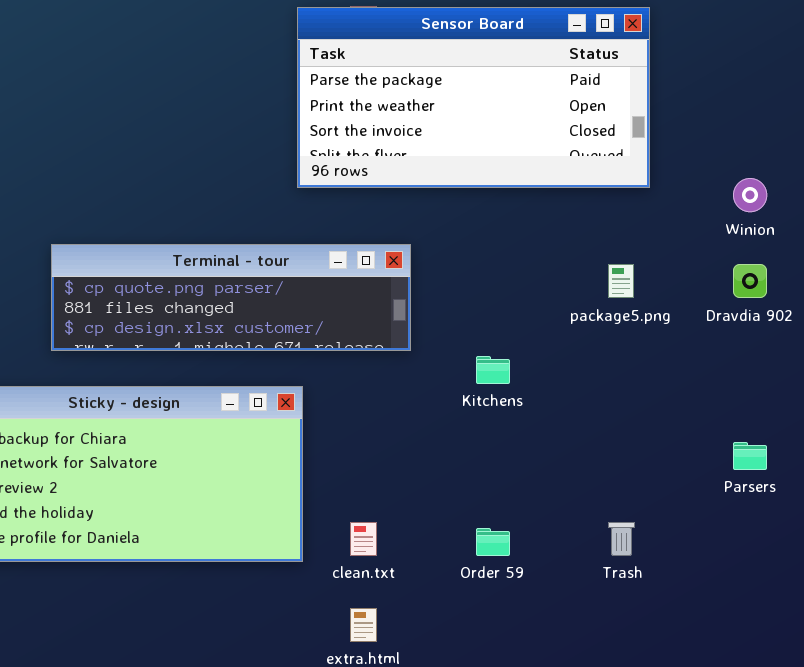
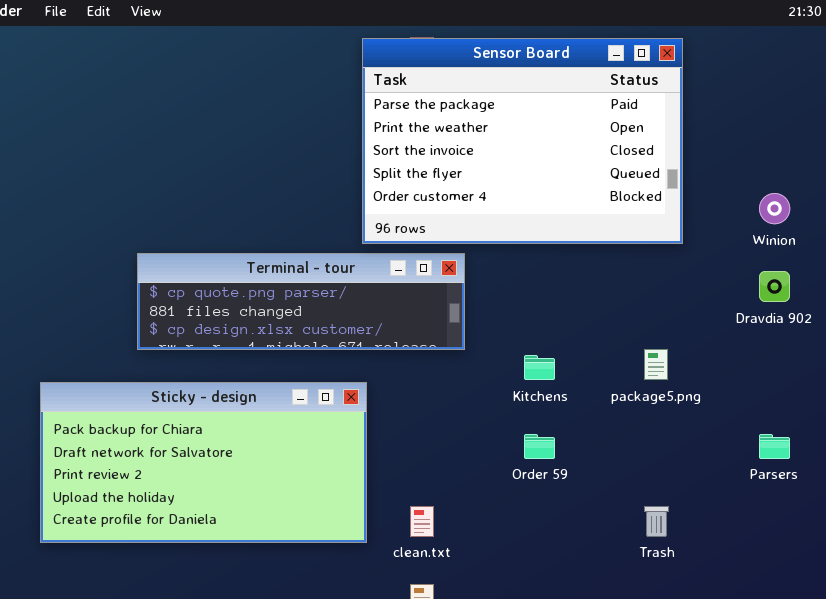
Sensor Board: [297,7,650,188] -> [362,38,683,244], resized
package5.png: [608,264,634,298] -> [644,349,668,380], moved
Order 59: [476,528,510,556] -> [524,434,555,459], moved

